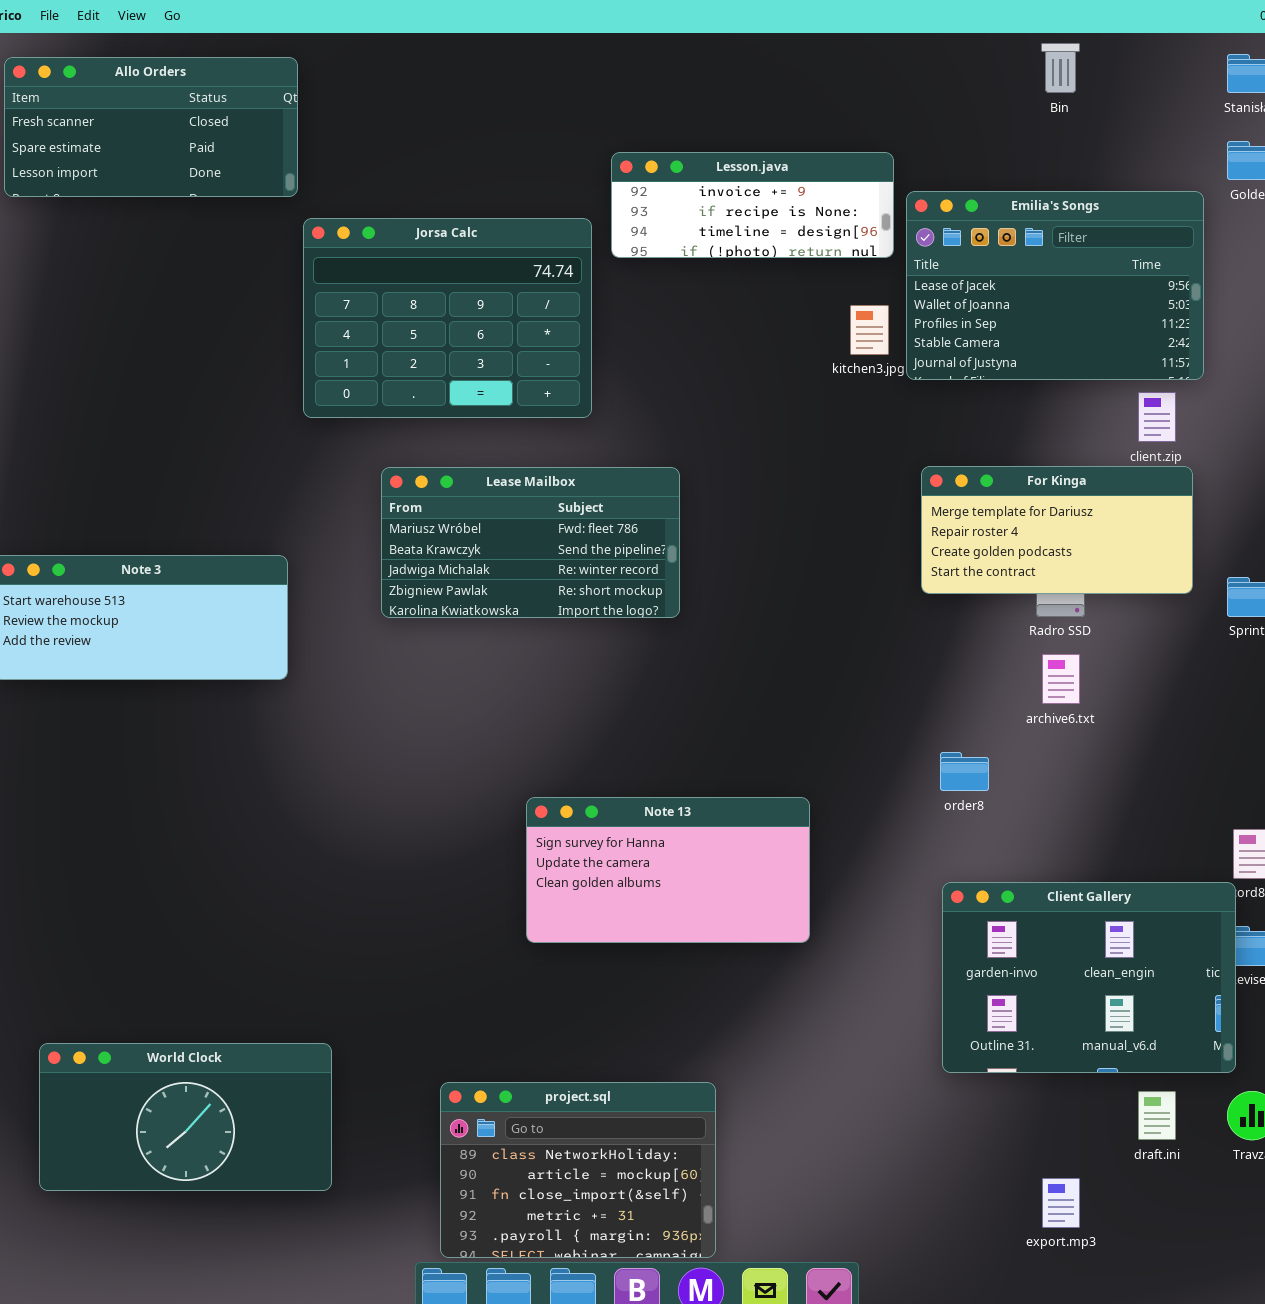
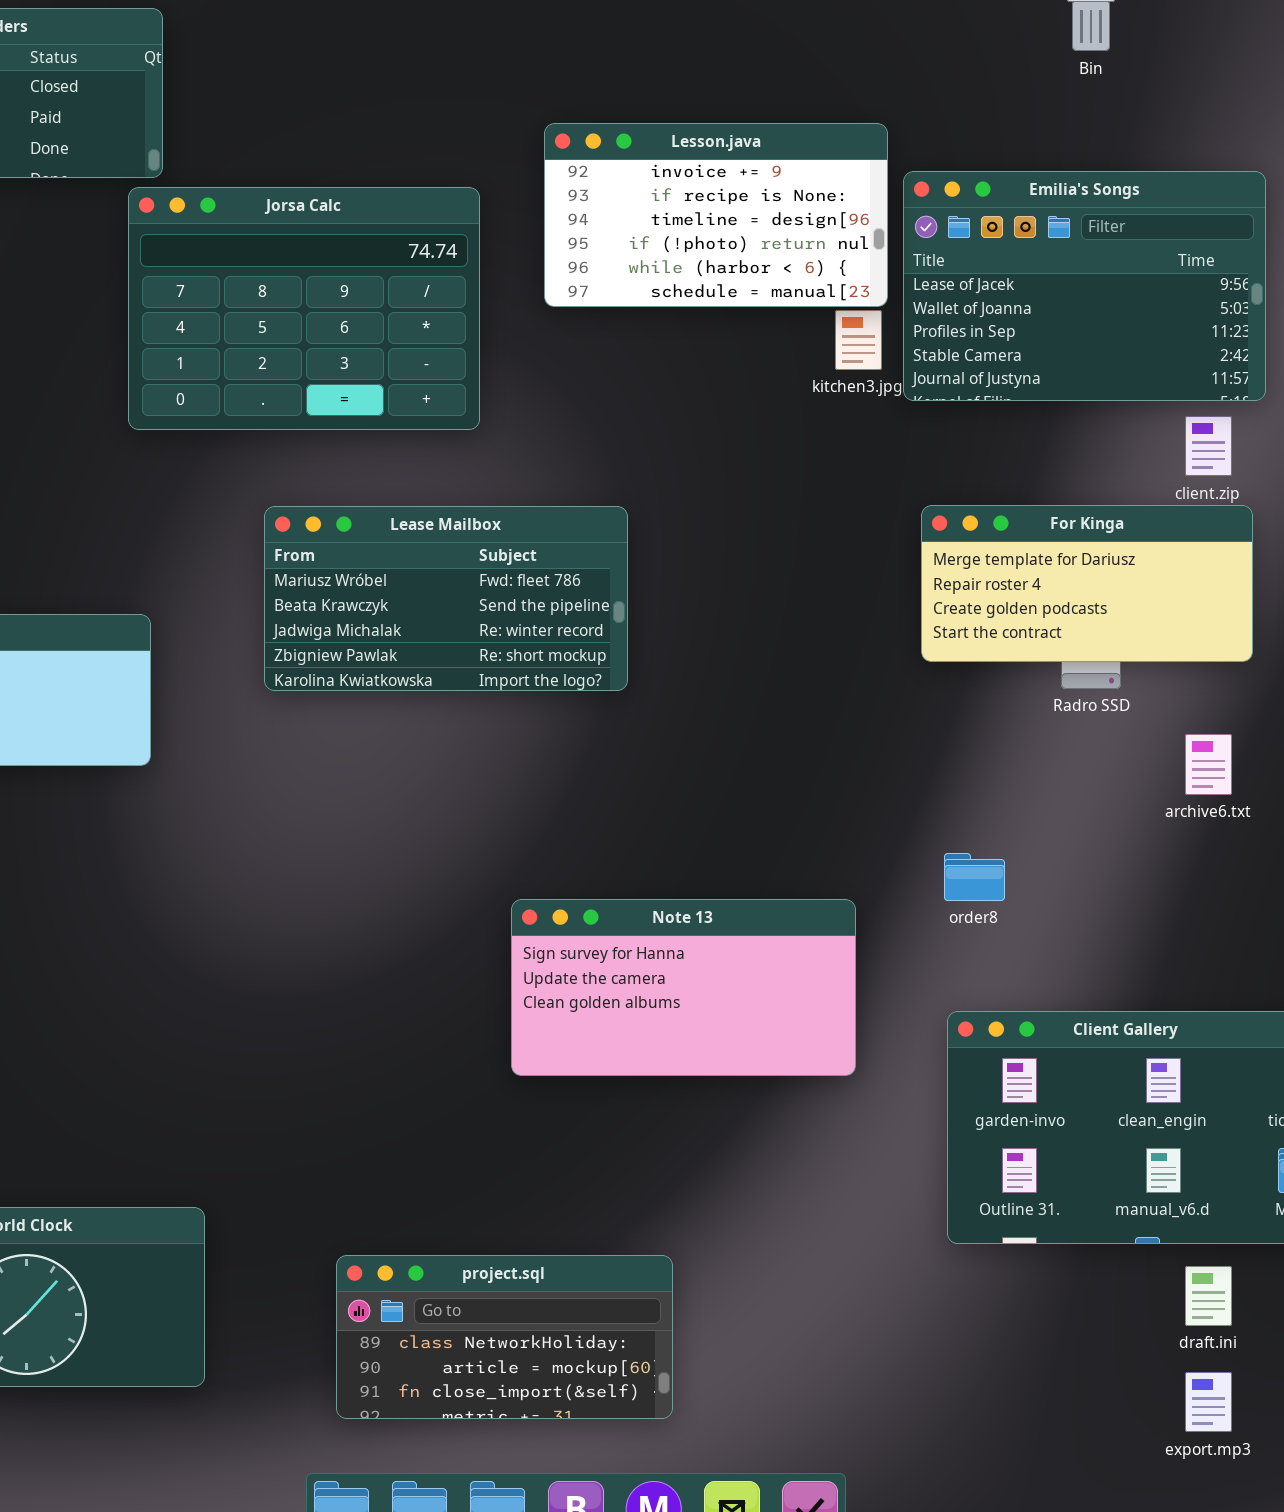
Lesson.java: [611,152,894,258] -> [544,123,888,307], resized
Jorsa Calc: [303,218,592,418] -> [128,187,480,430], moved
archive6.txt: [1042,654,1080,704] -> [1185,734,1232,795], moved
Note 13: [526,797,810,943] -> [511,899,856,1076], moved
project.sql: [440,1082,716,1258] -> [336,1255,673,1419], resized
export.mp3: [1042,1178,1080,1228] -> [1185,1372,1232,1432], moved

